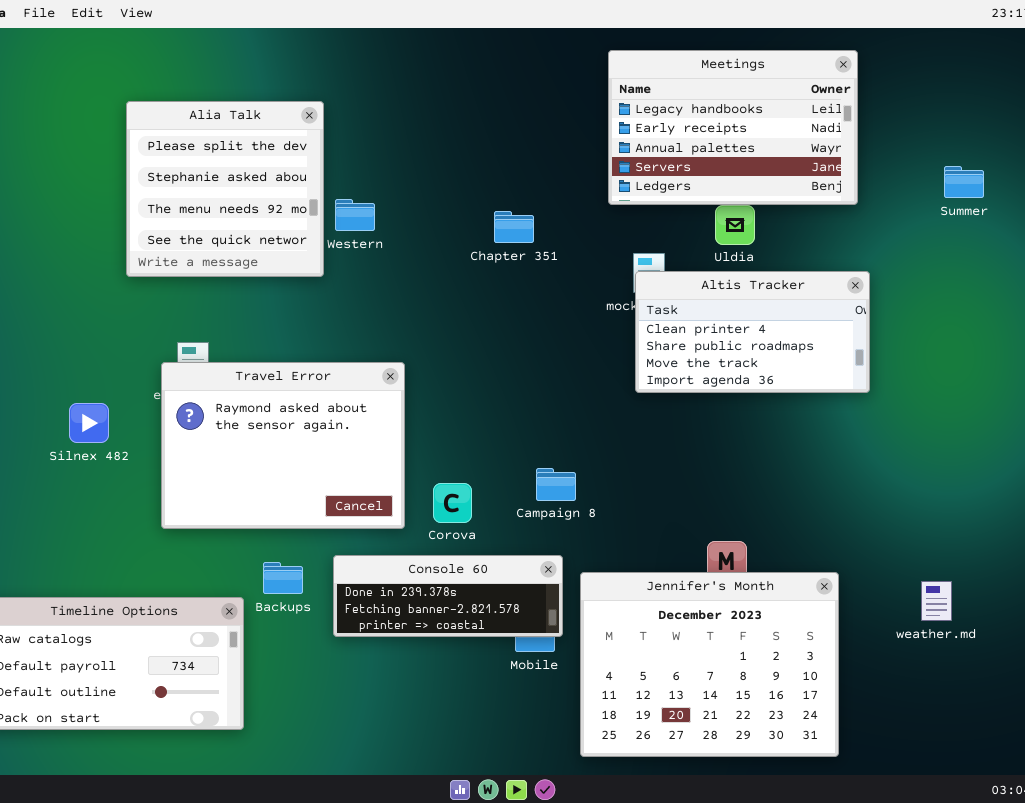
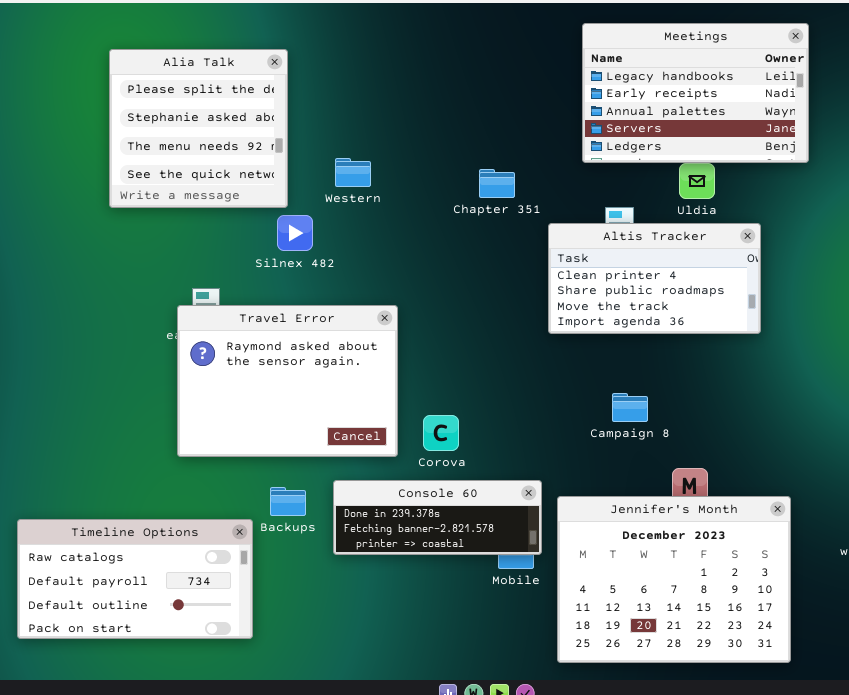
Alia Talk: [126,101,324,277] -> [109,49,288,208], moved
Altis Tracker: [635,271,870,393] -> [548,223,761,334], moved
Silnex 482: [69,403,109,443] -> [277,215,313,251], moved
Campaign 8: [536,468,576,501] -> [612,393,648,422], moved

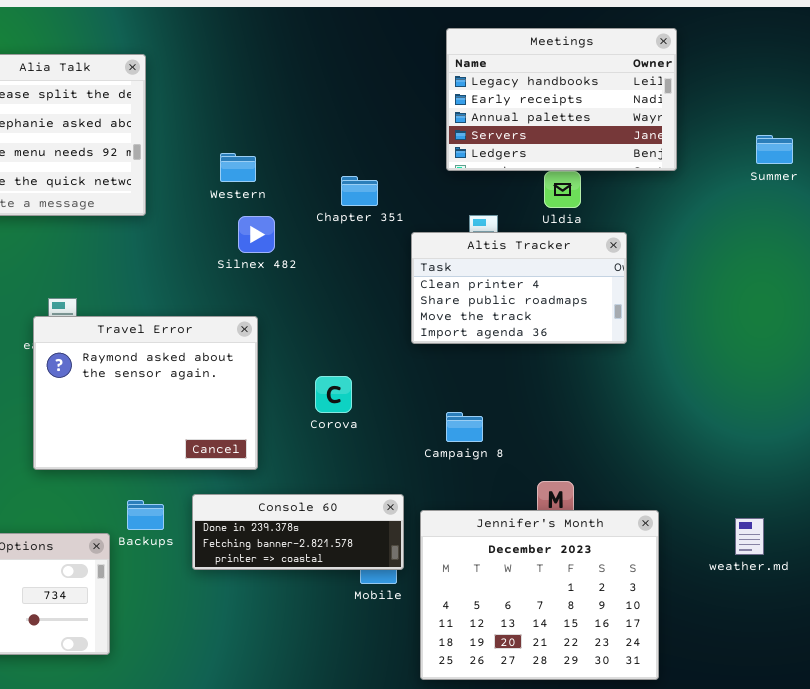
Western: [335,158,371,187] -> [220,153,256,182], moved
Silnex 482: [277,215,313,251] -> [238,216,275,253], moved
Campaign 8: [612,393,648,422] -> [446,412,483,442], moved
Corova: [423,415,459,451] -> [315,376,352,413], moved

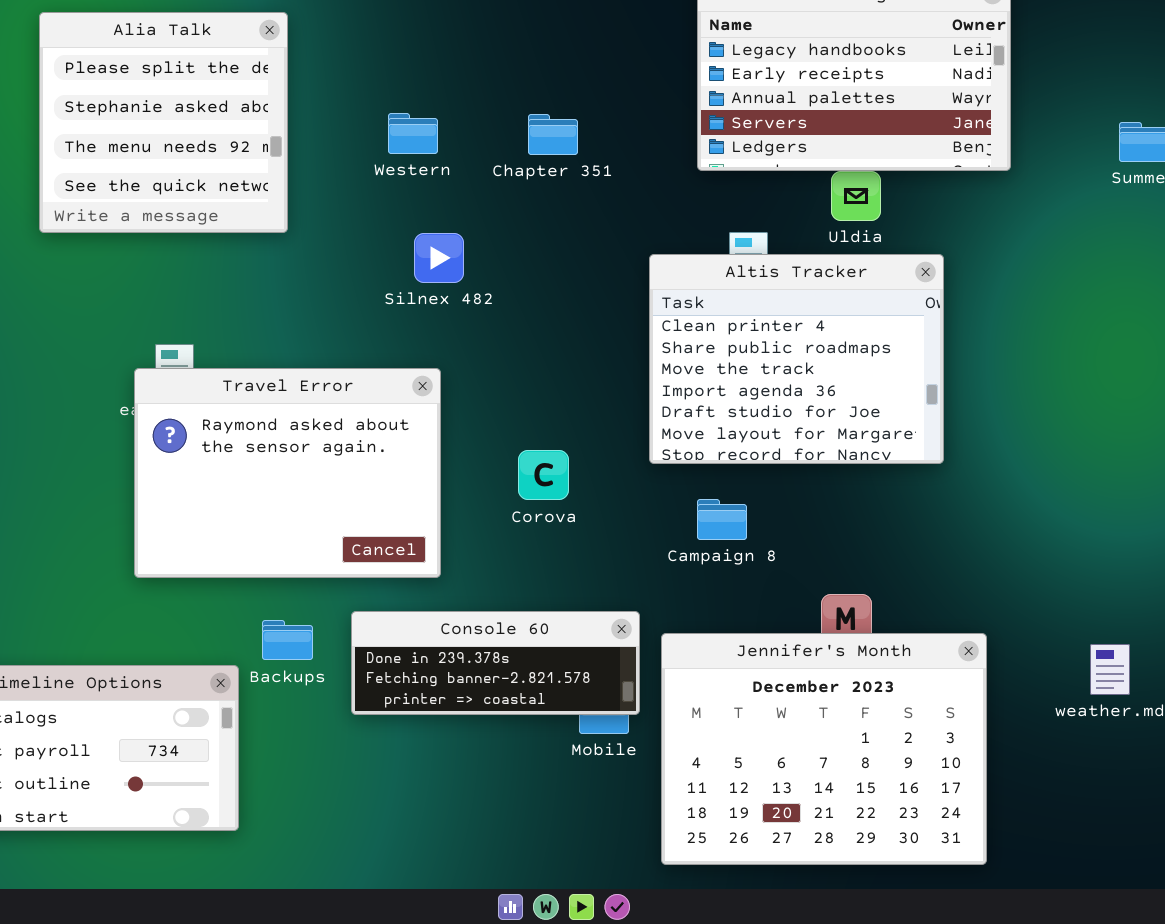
Western: [220,153,256,182] -> [388,113,438,154], moved
Chapter 351: [341,176,378,206] -> [528,114,578,155], moved
Altis Tracker: [411,232,627,344] -> [649,254,944,464], resized

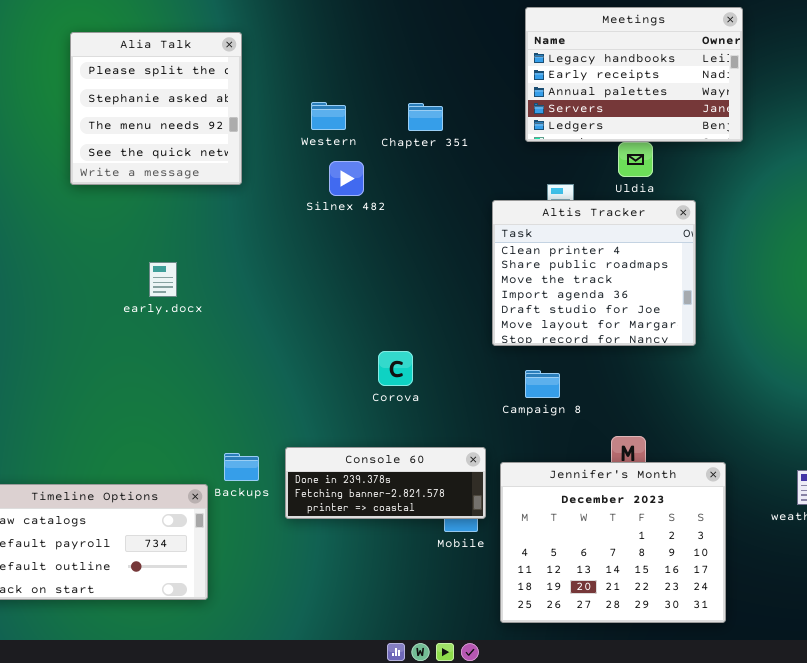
Silnex 482: [414,233,464,283] -> [329,161,364,196], moved
Travel Error: [134,368,441,578] -> none, closed
Corova: [518,450,569,500] -> [378,351,413,386], moved

